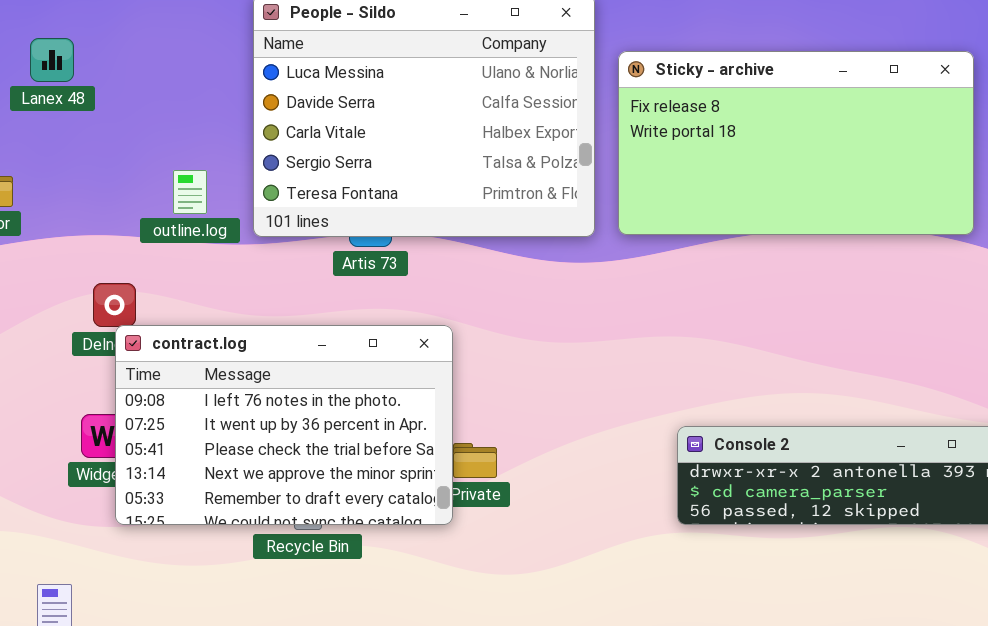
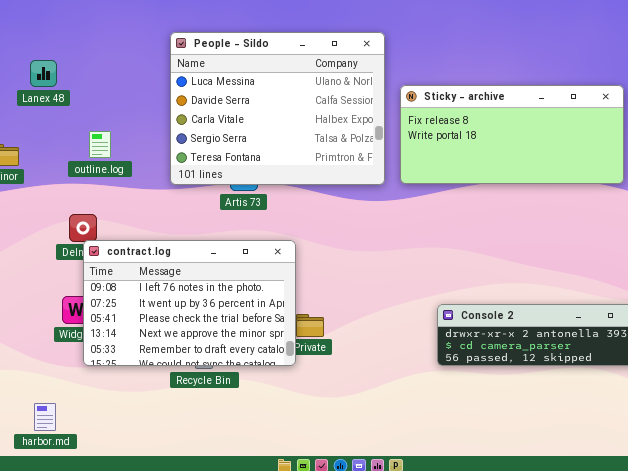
Sticky - archive: [618,51,974,235] -> [400,85,624,184], resized
outline.log: [173,170,207,214] -> [89,131,111,158], moved

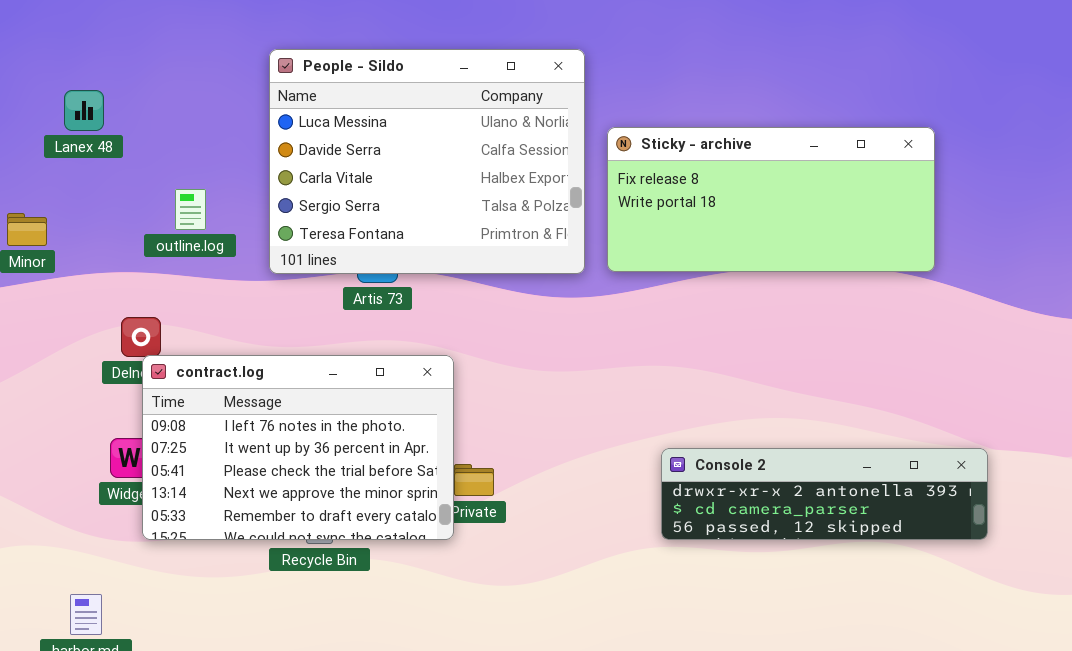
outline.log: [89,131,111,158] -> [175,189,206,230], moved

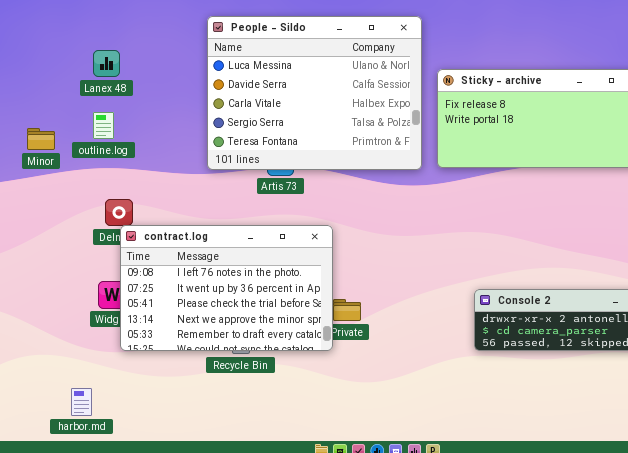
Lanex 48: [64,90,104,131] -> [93,50,120,77], moved
outline.log: [175,189,206,230] -> [93,112,114,139], moved

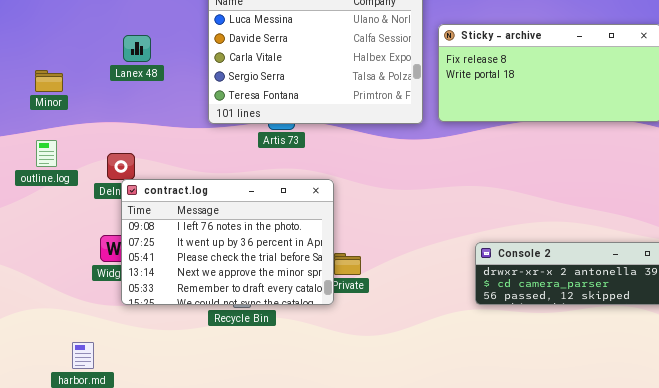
Lanex 48: [93,50,120,77] -> [123,35,151,62], moved
outline.log: [93,112,114,139] -> [36,140,57,167], moved
Minor: [27,128,55,150] -> [35,70,63,92], moved

